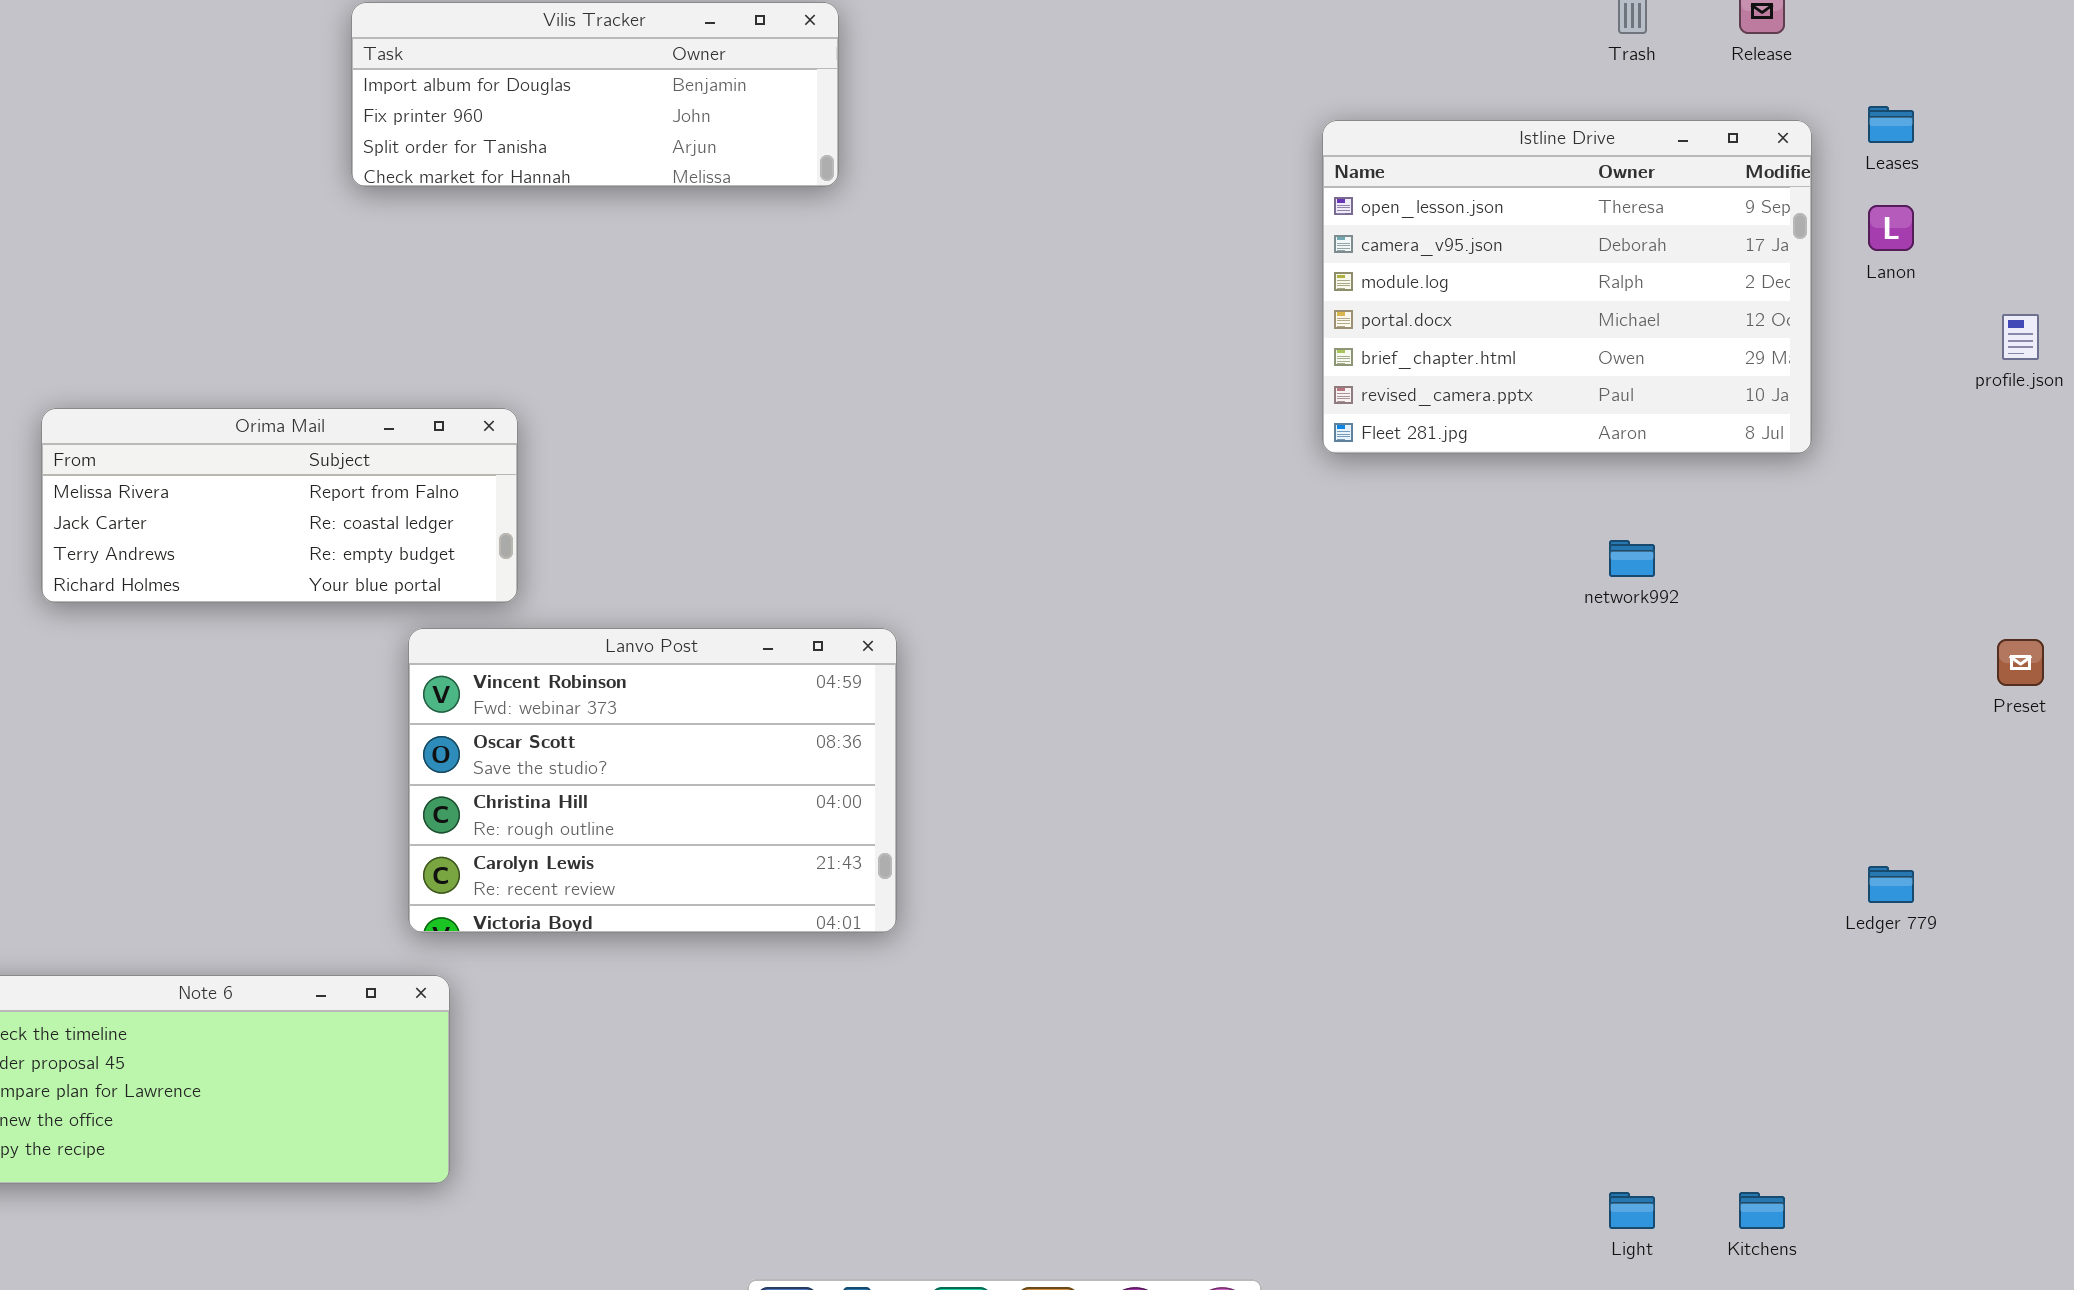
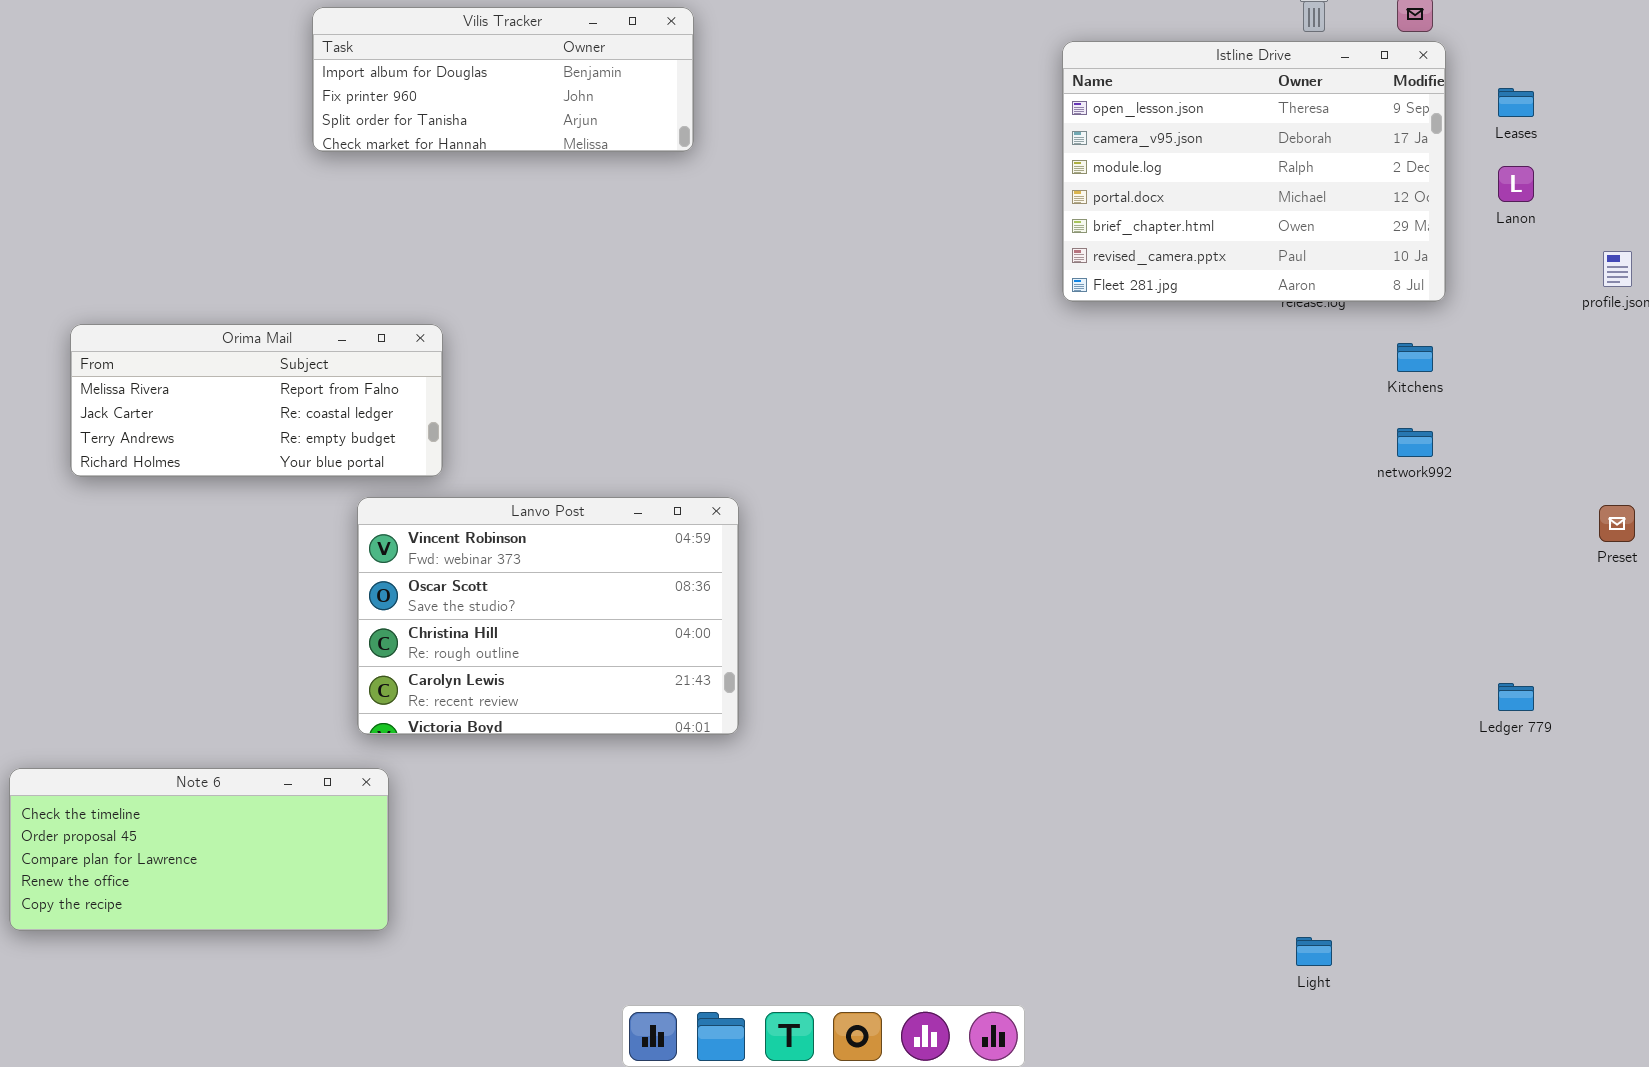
Istline Drive: [1322,120,1812,454] -> [1062,41,1446,302], moved
network992: [1609,540,1655,577] -> [1397,428,1433,457], moved
Kitchens: [1739,1192,1785,1229] -> [1397,343,1433,372], moved

